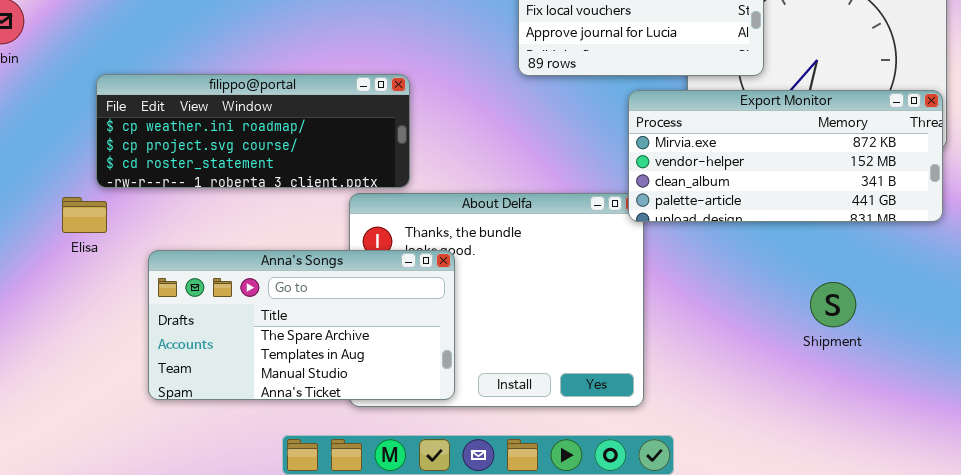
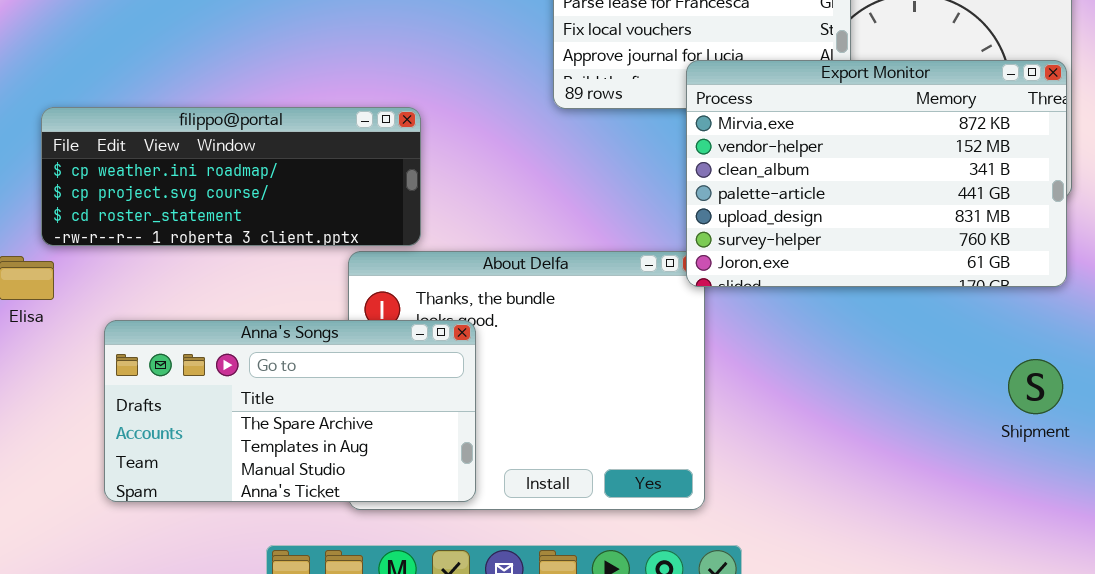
Export Monitor: [628,90,943,222] -> [686,60,1067,287], resized
Shipment: [810,282,856,327] -> [1008,359,1063,414], moved

